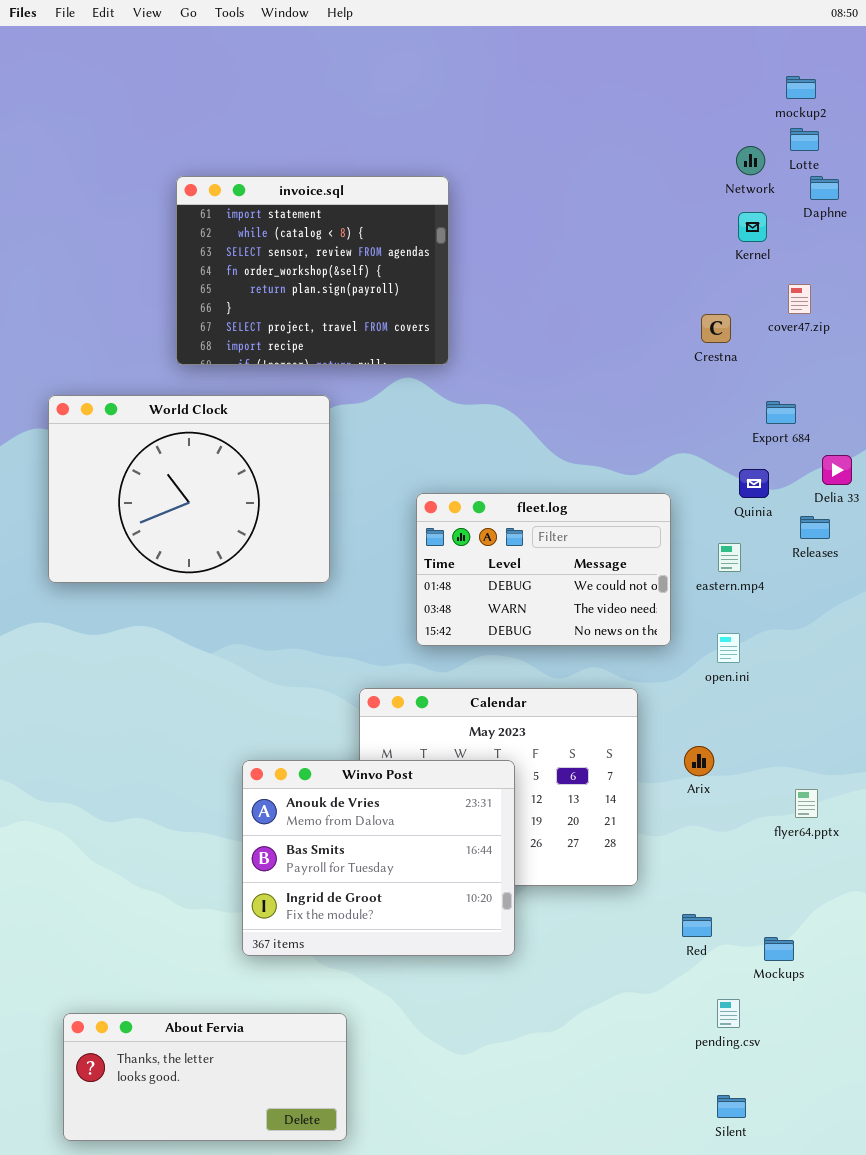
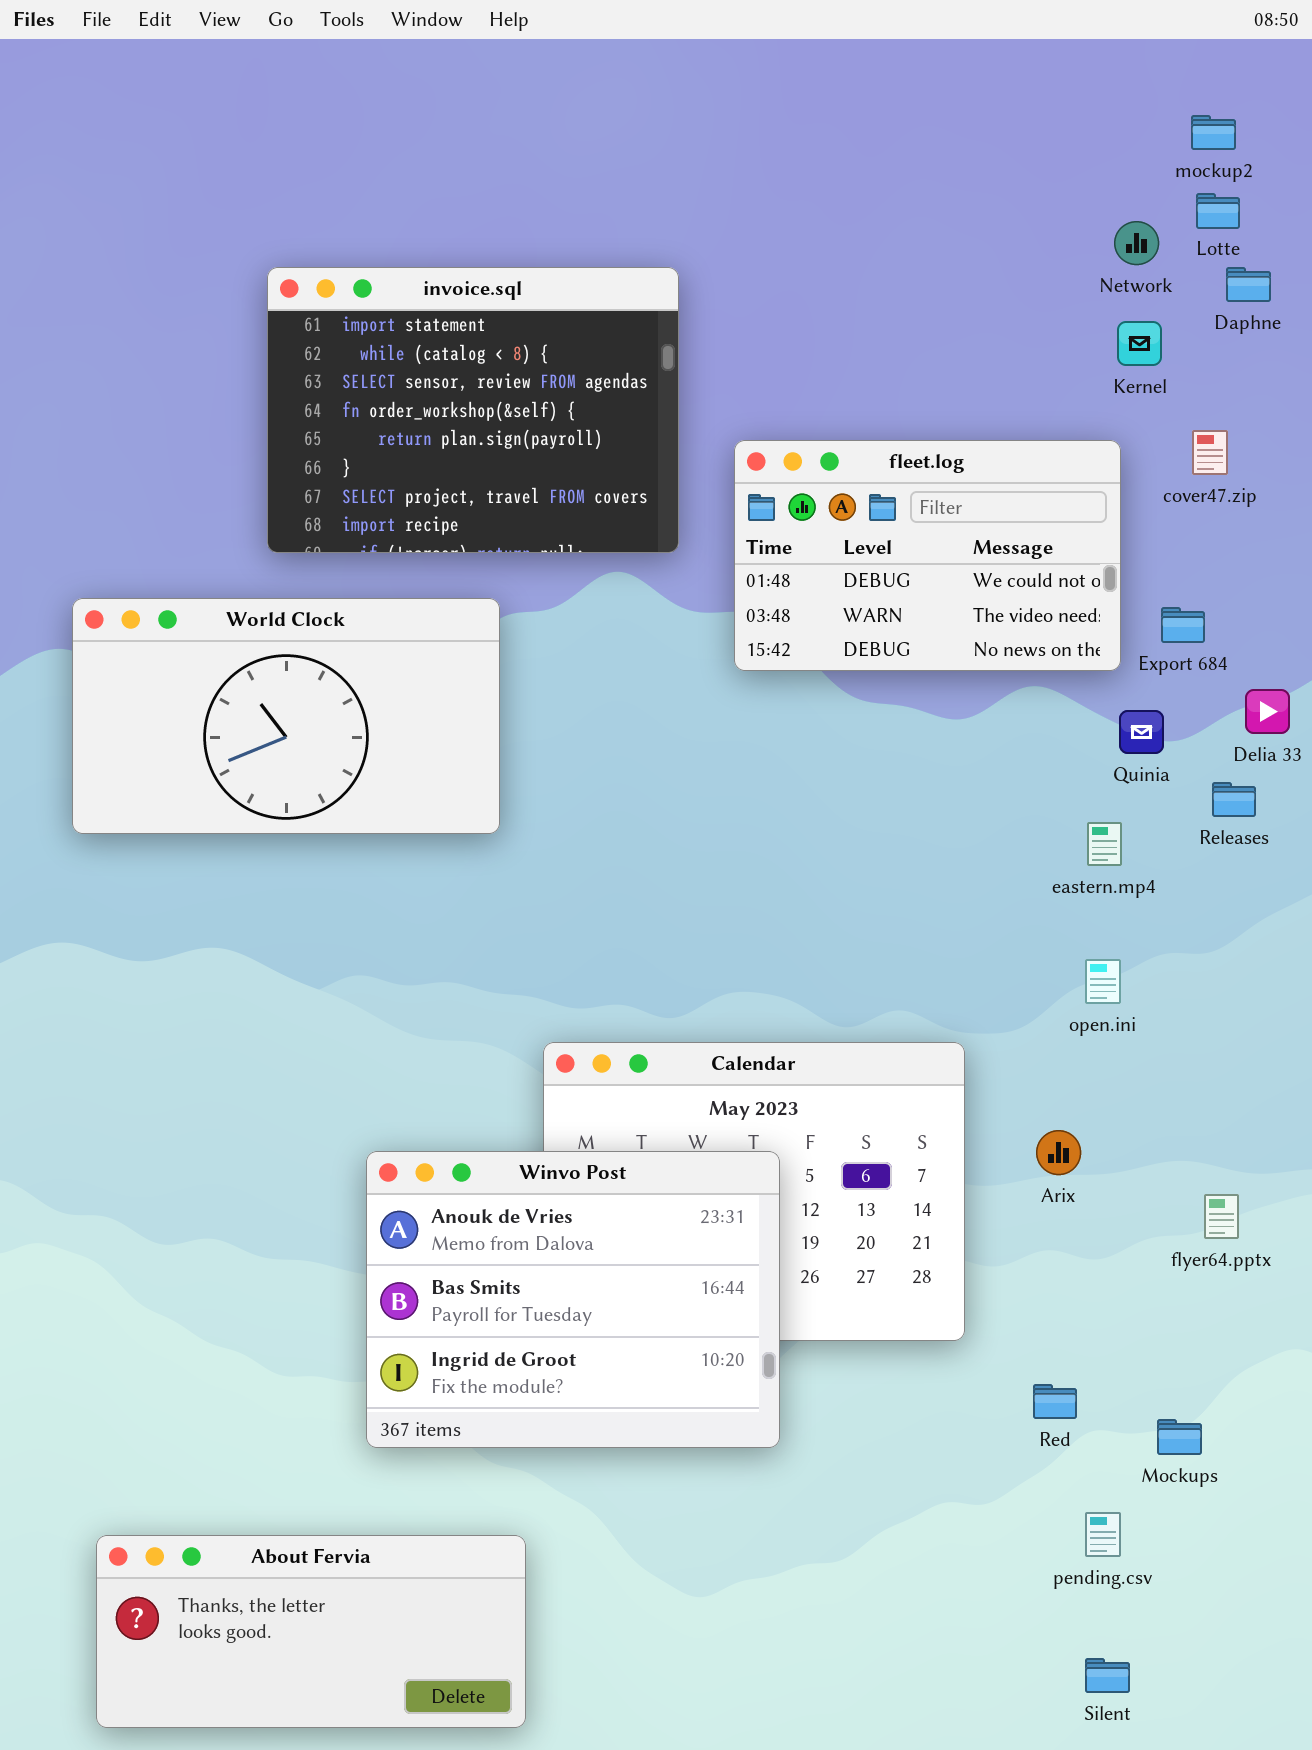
World Clock: [48,395,330,583] -> [72,598,500,834], resized
fleet.log: [416,493,671,646] -> [734,440,1121,671], moved

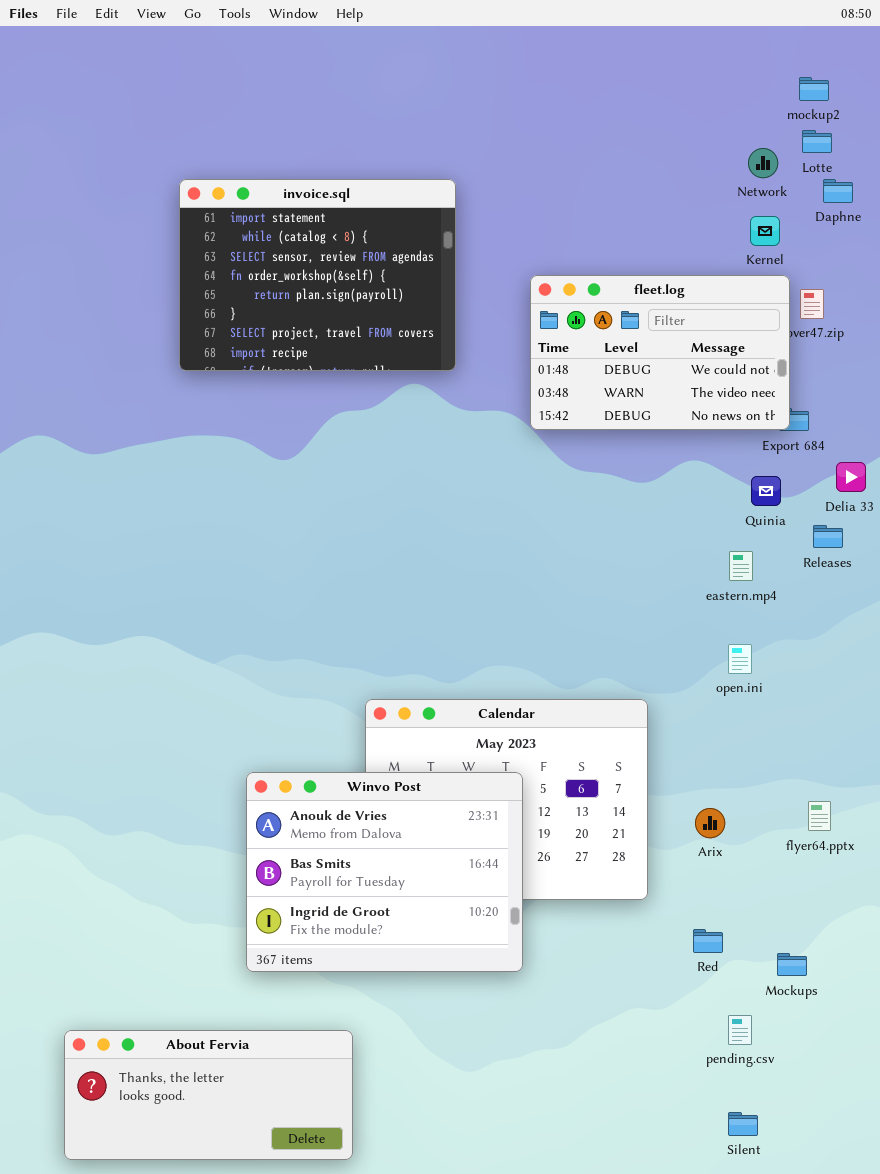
fleet.log: [734,440,1121,671] -> [530,275,790,430], moved
World Clock: [72,598,500,834] -> none, closed
Arix: [1036,1130,1081,1175] -> [695,808,725,838], moved

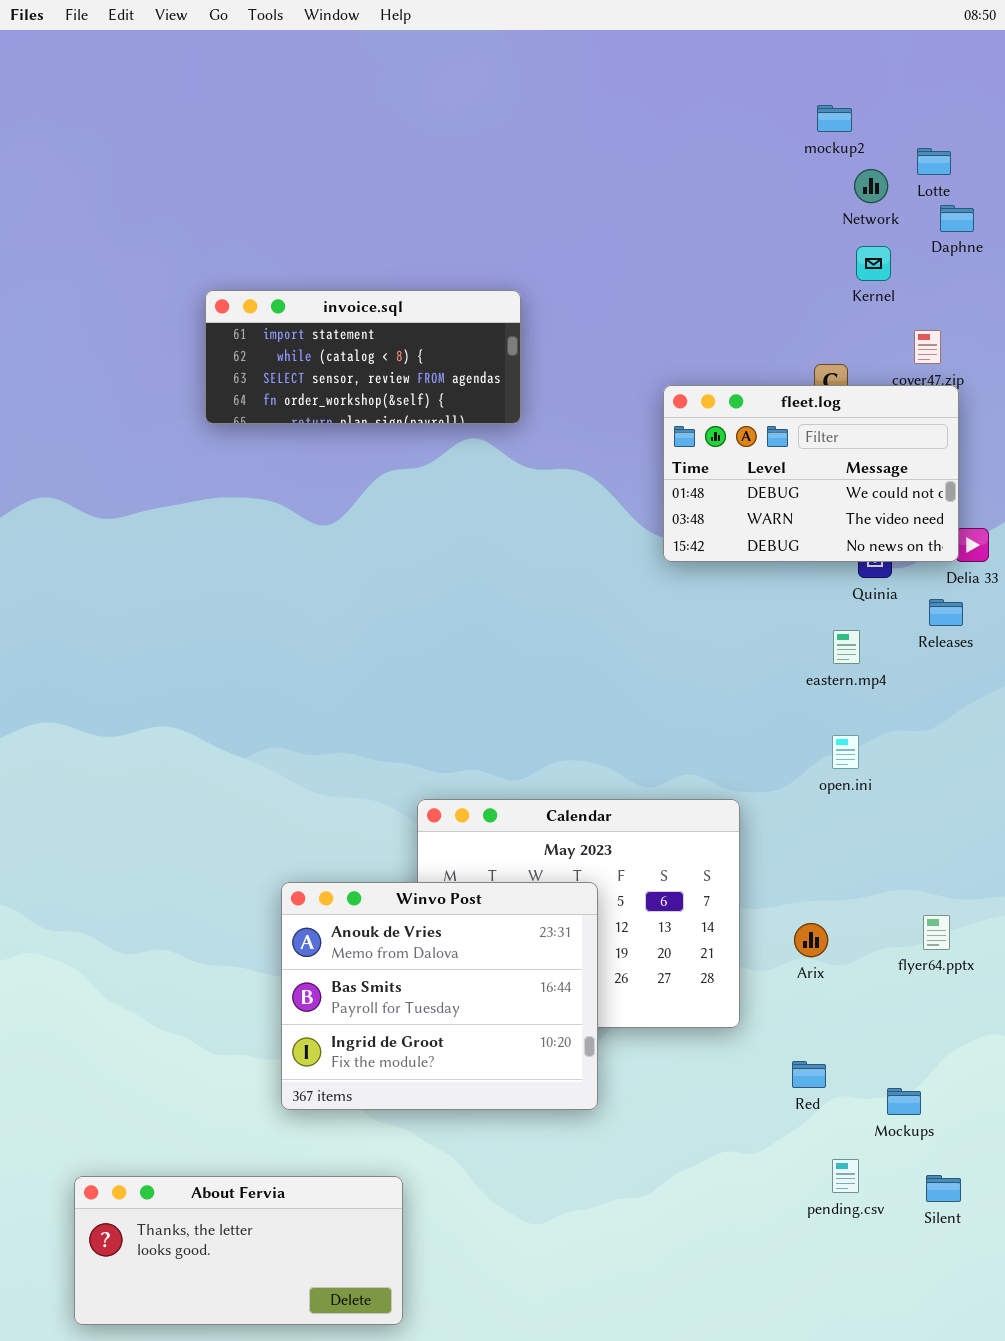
mockup2: [799,77,829,101] -> [817,105,852,132], moved
invoice.sql: [179,179,456,371] -> [205,290,521,424], resized
fleet.log: [530,275,790,430] -> [663,385,959,562], moved
Silent: [728,1112,758,1136] -> [926,1175,961,1202], moved

